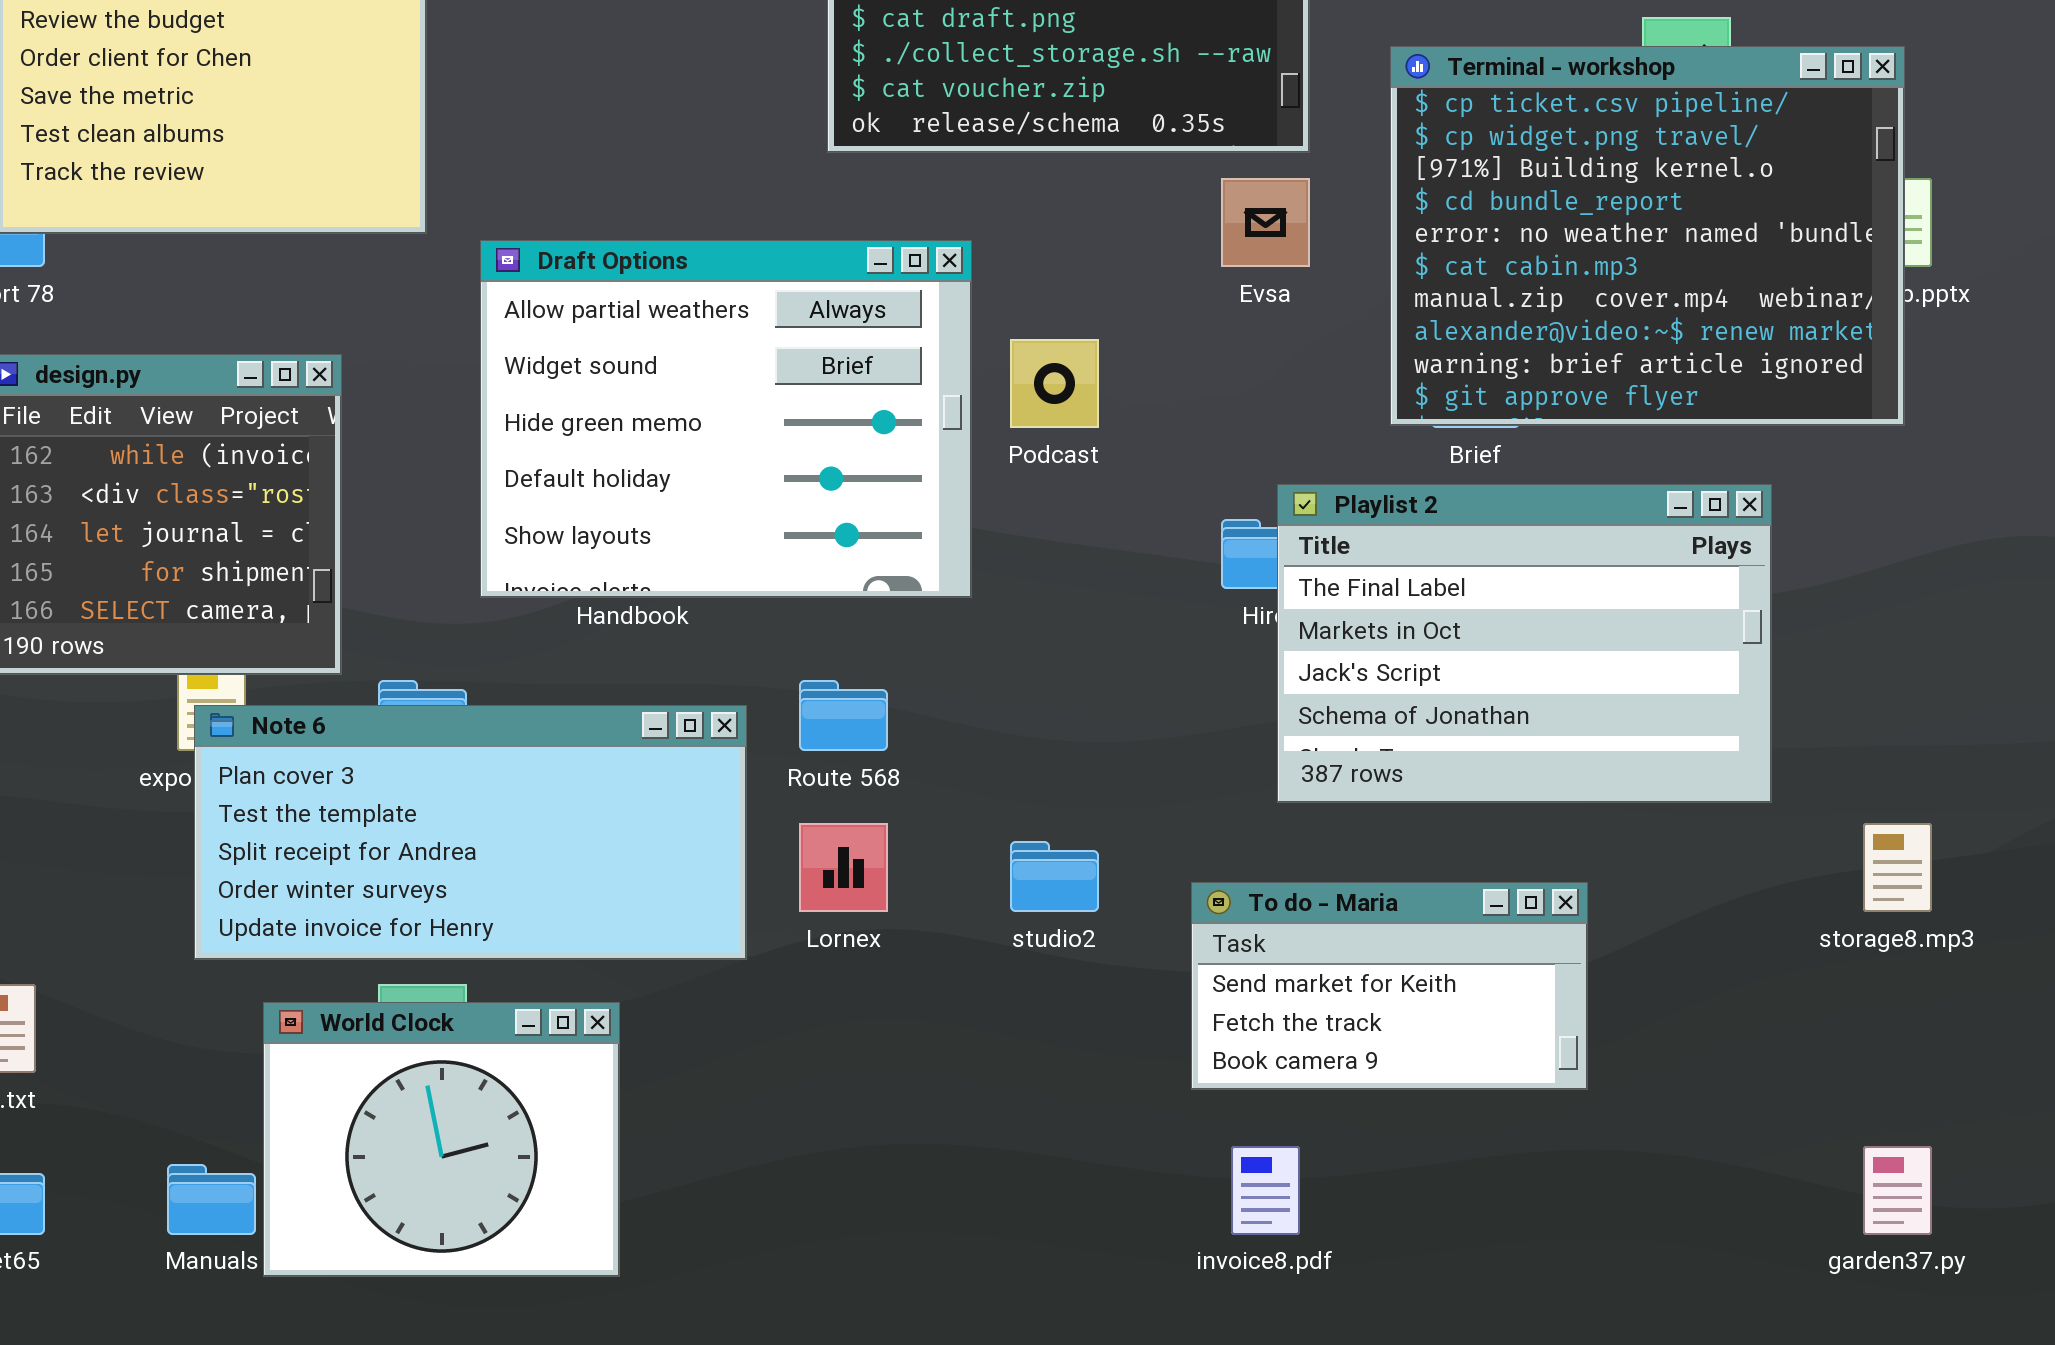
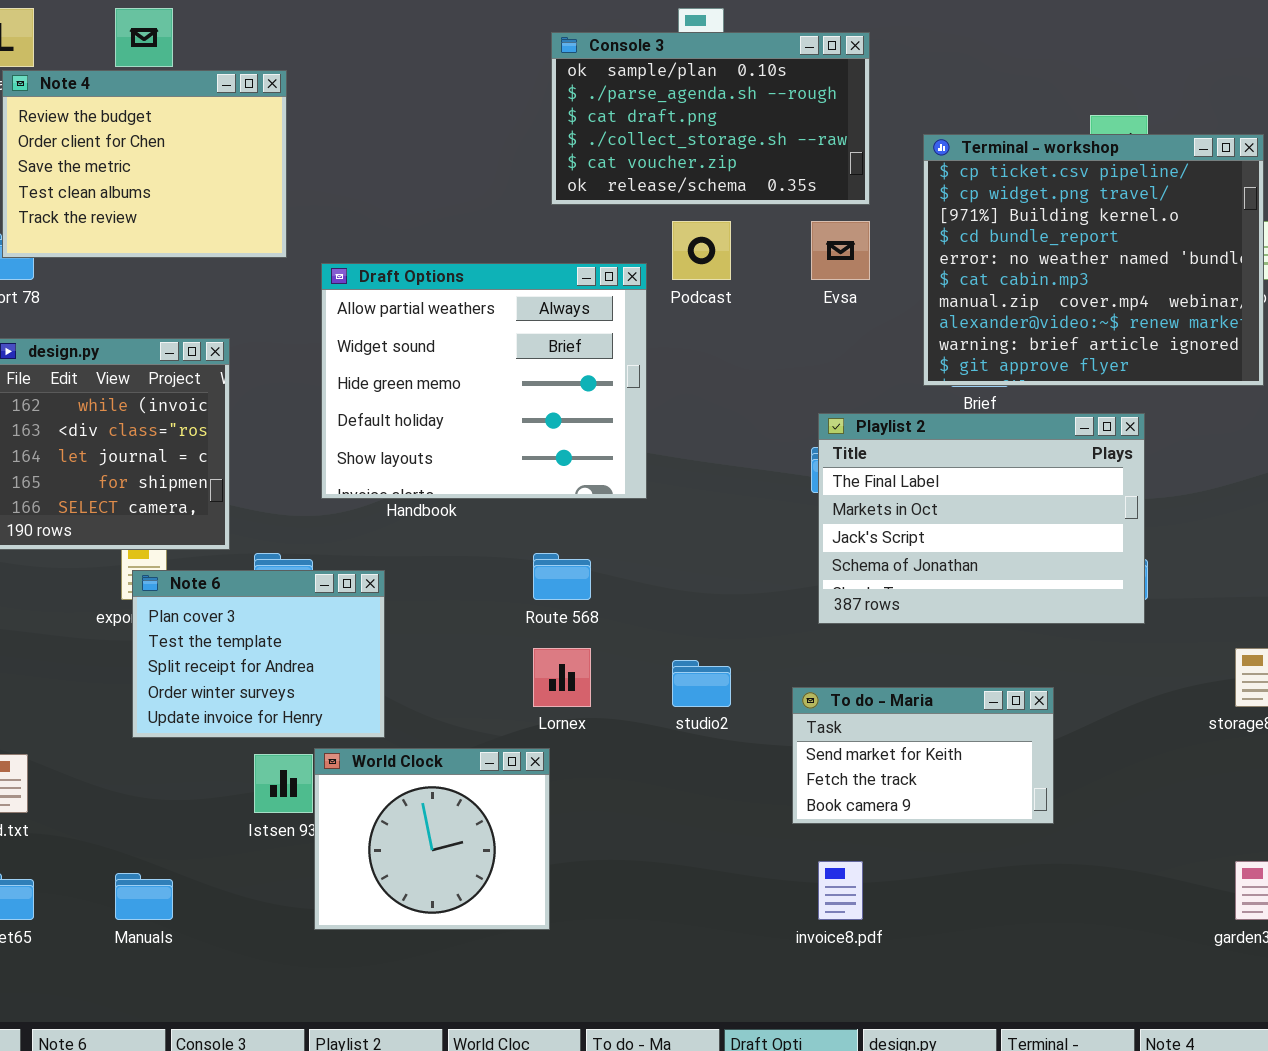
Podcast: [1010,339,1099,428] -> [672,221,731,280], moved
Playlist 2: [1277,484,1772,803] -> [818,413,1145,624], moved
Note 6: [194,705,747,960] -> [132,570,385,738], resized
World Clock: [263,1002,620,1277] -> [314,748,550,930], moved

